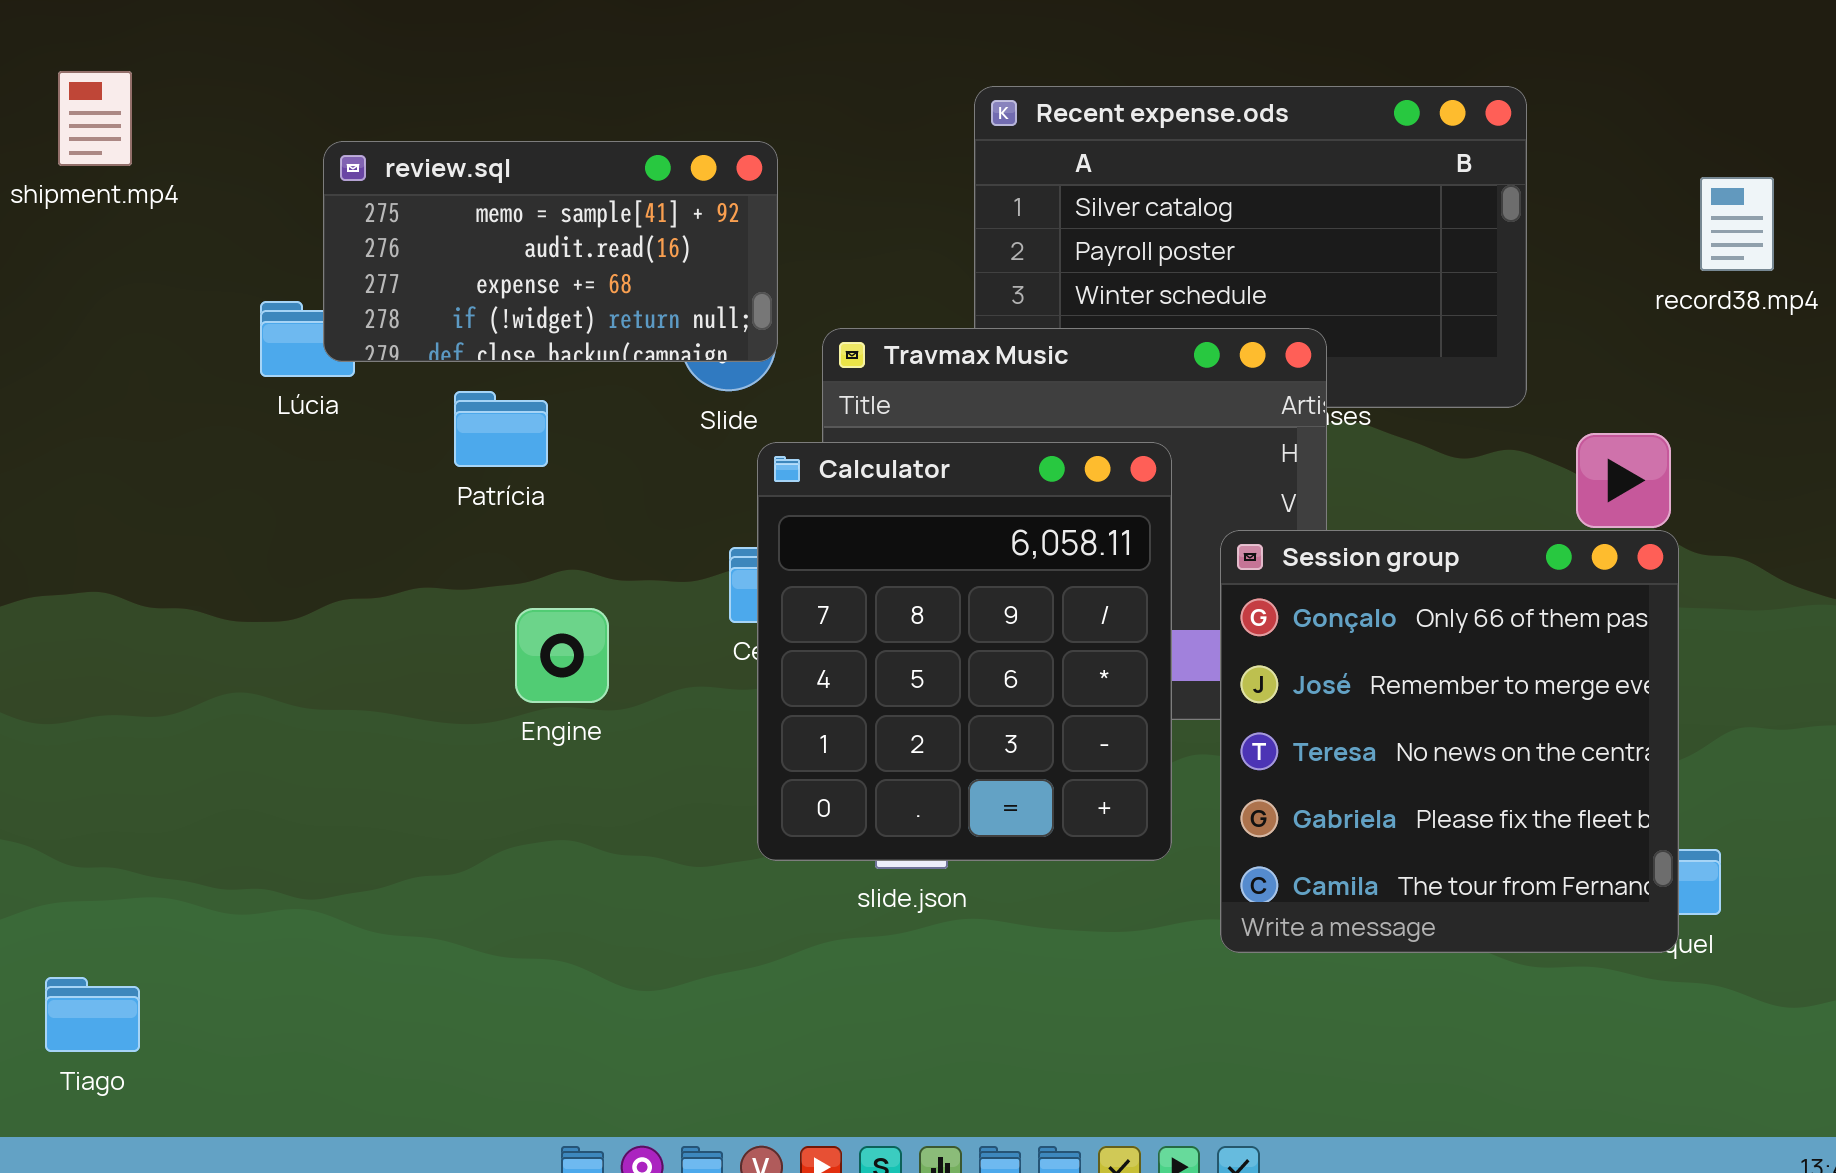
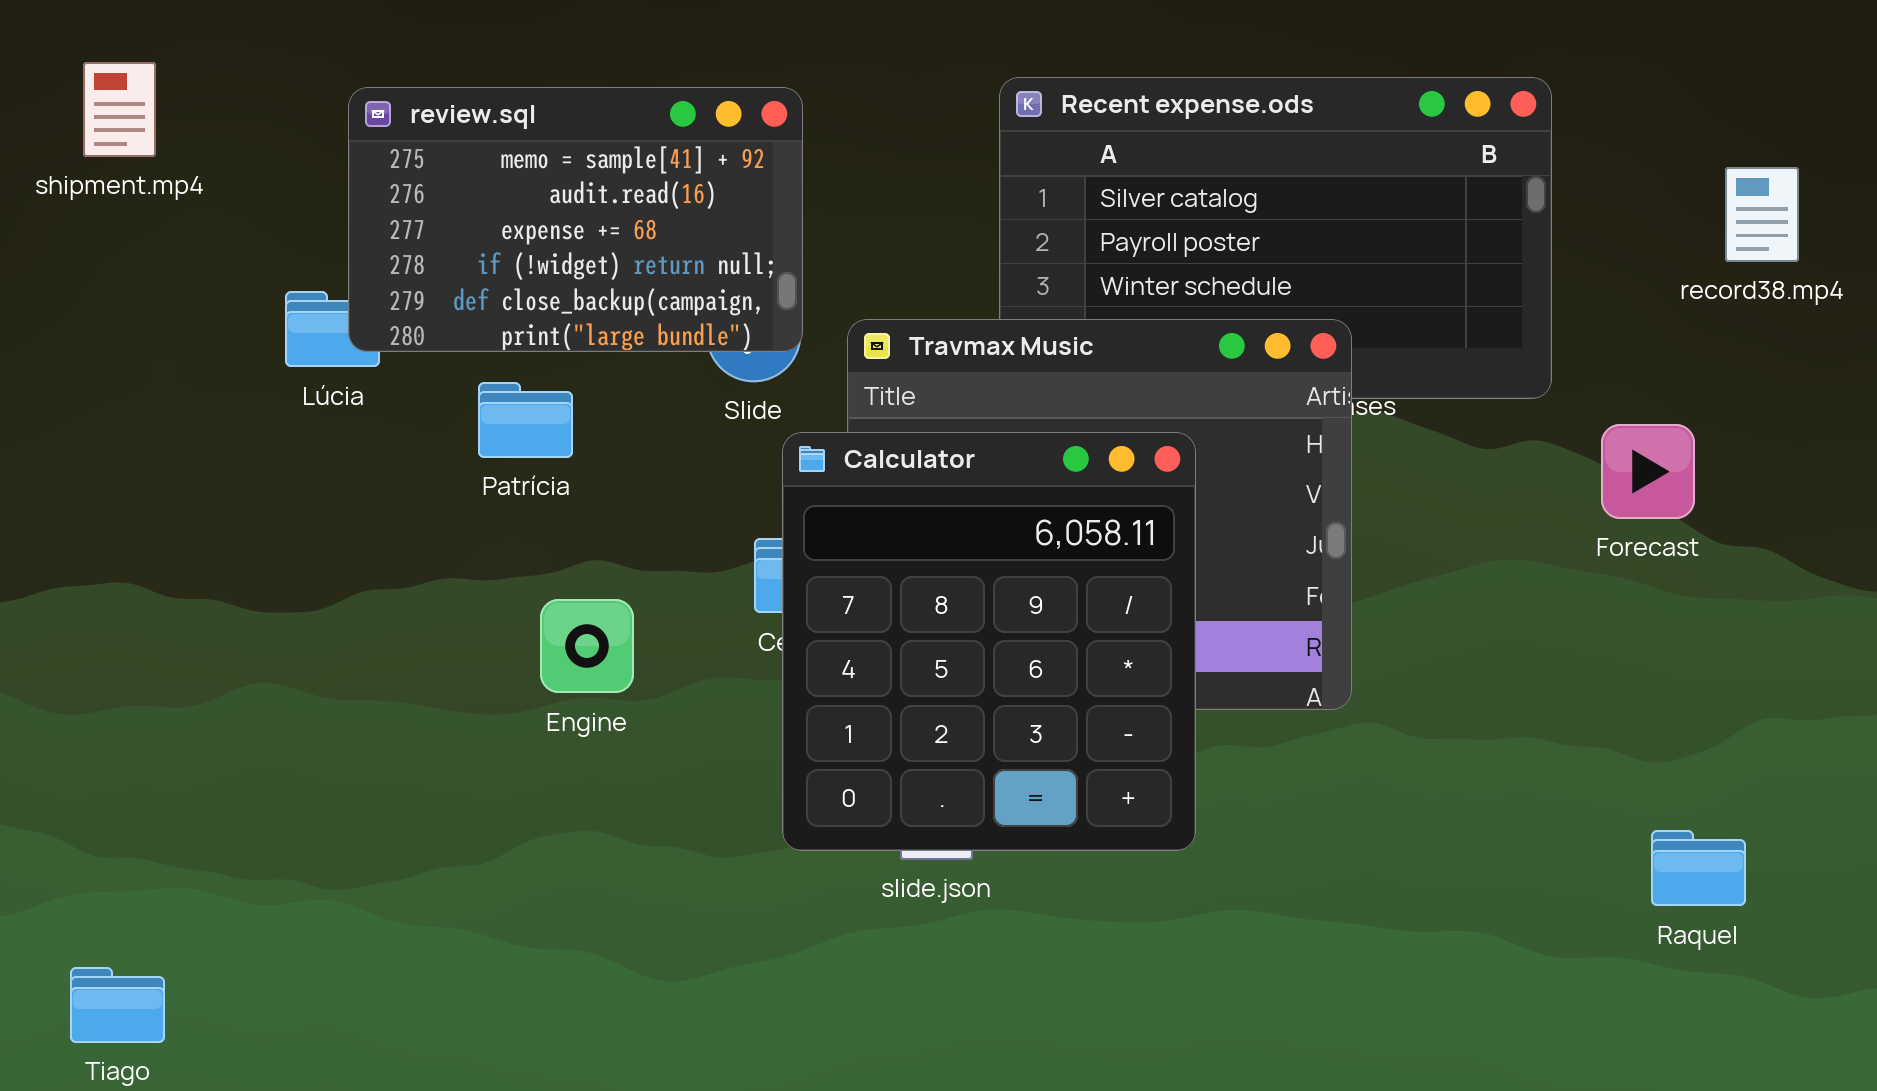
review.sql: [323,141,778,362] -> [348,87,803,352], resized
Session group: [1220,530,1679,953] -> none, closed

